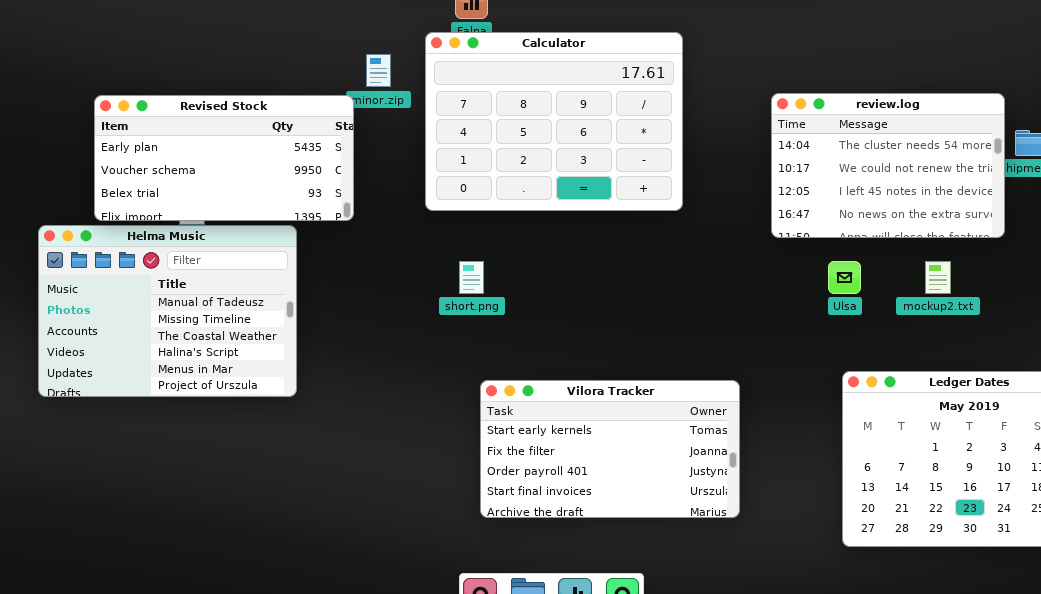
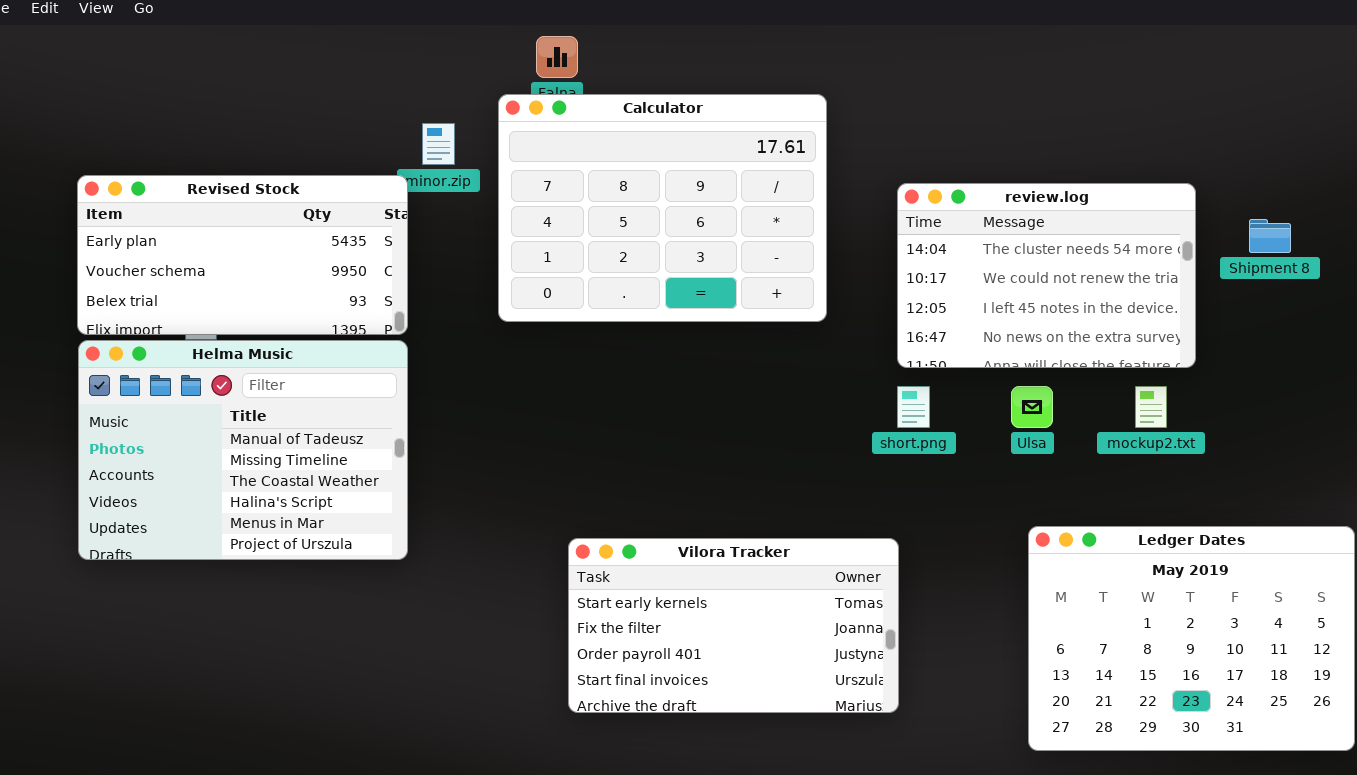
review.log: [771,93,1005,238] -> [897,183,1196,368], moved
Helma Music: [38,225,297,397] -> [78,340,408,560], moved
short.png: [459,261,484,294] -> [897,386,930,428], moved

